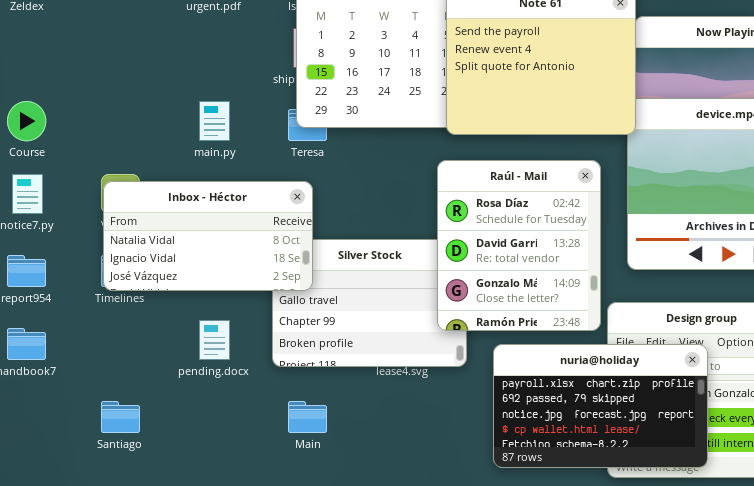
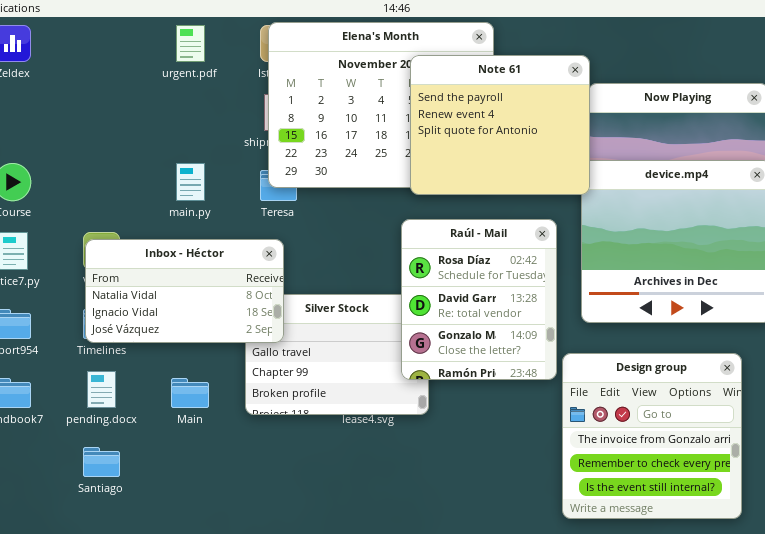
pending.docx: [199,320,230,360] -> [87,371,116,408], moved
nuria@holiday: [493,344,708,468] -> none, closed
Main: [288,401,327,433] -> [171,378,209,408], moved

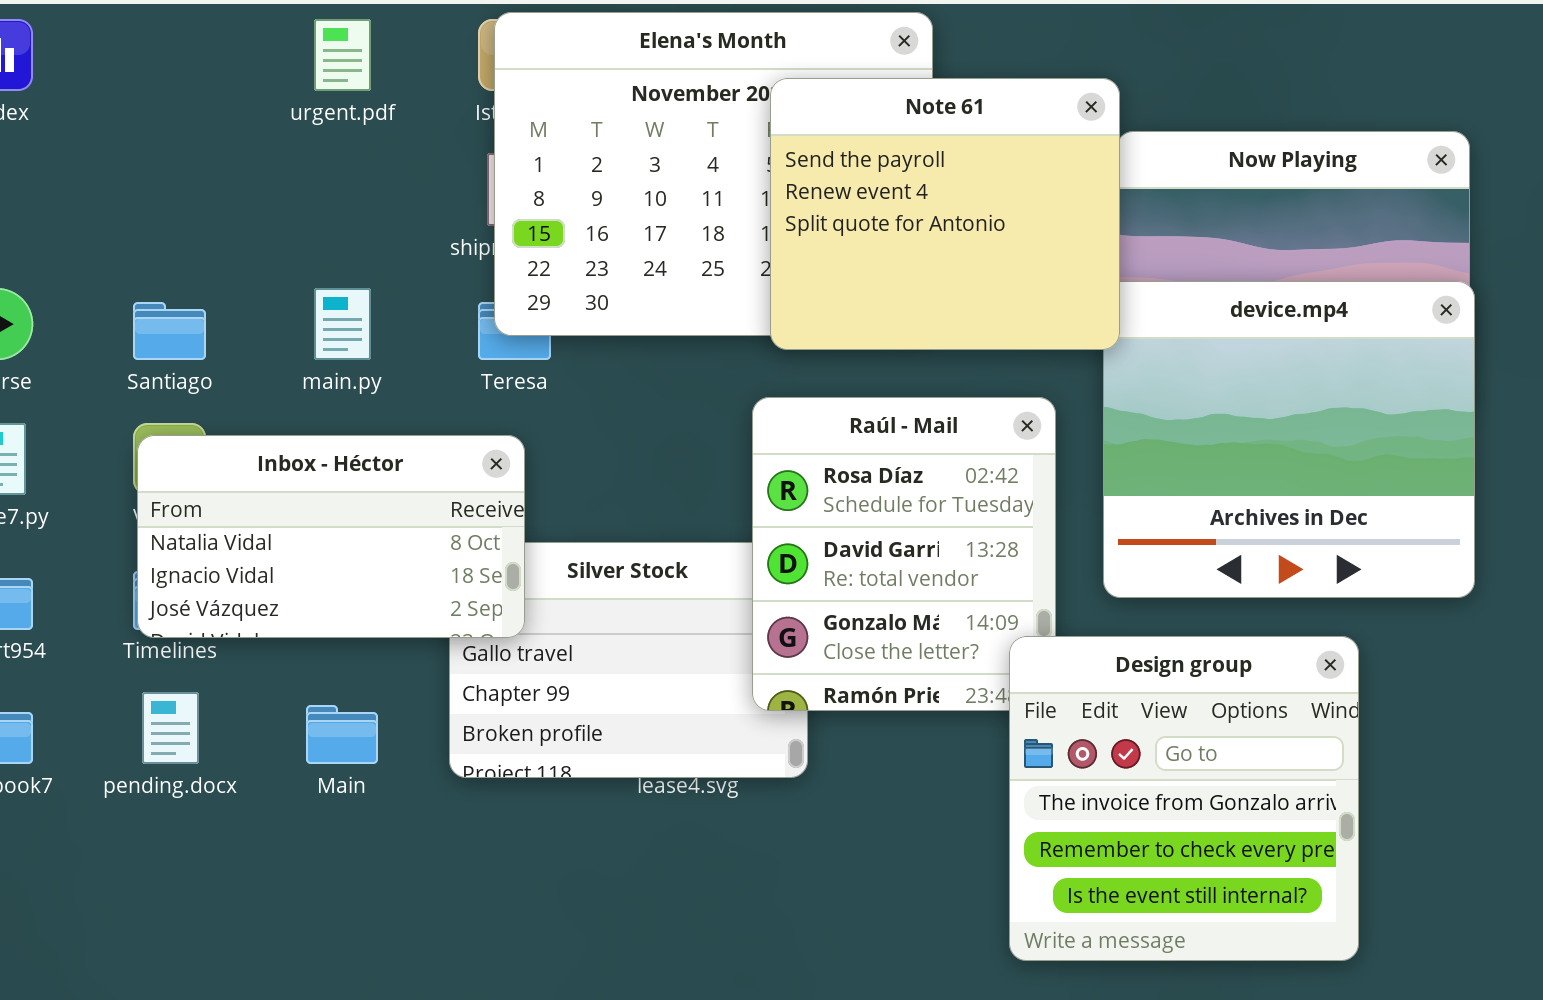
Design group: [562,353,742,519] -> [1009,636,1359,961], moved
Santiago: [83,447,120,477] -> [133,302,206,360], moved

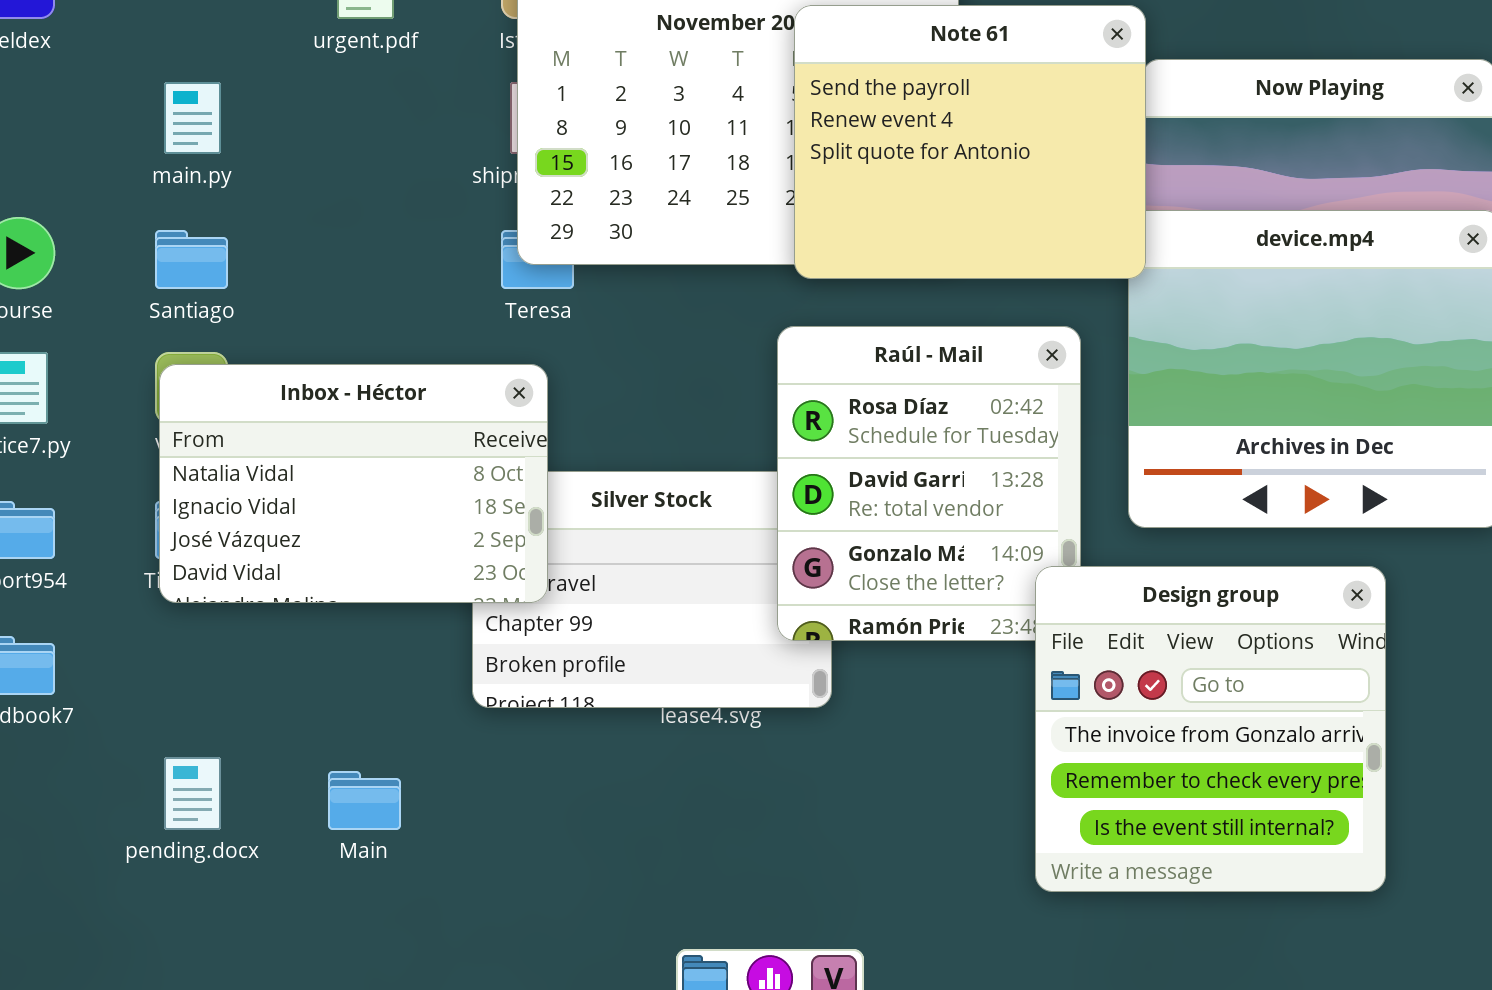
main.py: [314,288,371,360] -> [164,82,221,154], moved
Inbox - Héctor: [137,435,525,638] -> [159,364,548,603], resized
pending.docx: [142,692,199,764] -> [164,757,221,830], moved
Main: [306,705,378,764] -> [328,771,401,830], moved

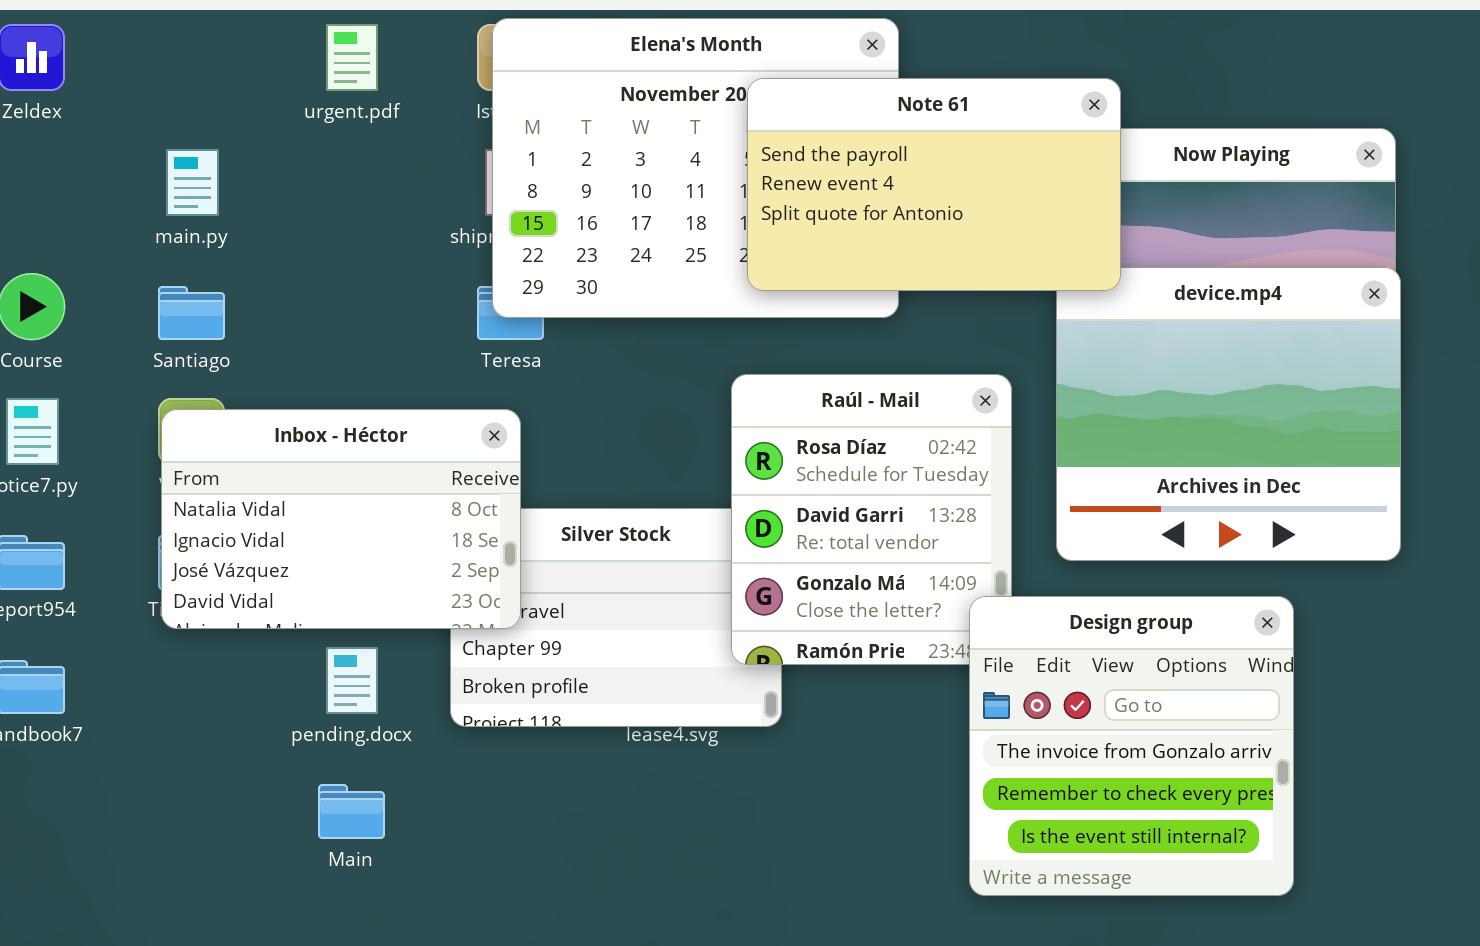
Note 61: [794,5,1146,279] -> [747,78,1121,291], resized
pending.docx: [164,757,221,830] -> [326,647,378,714], moved

